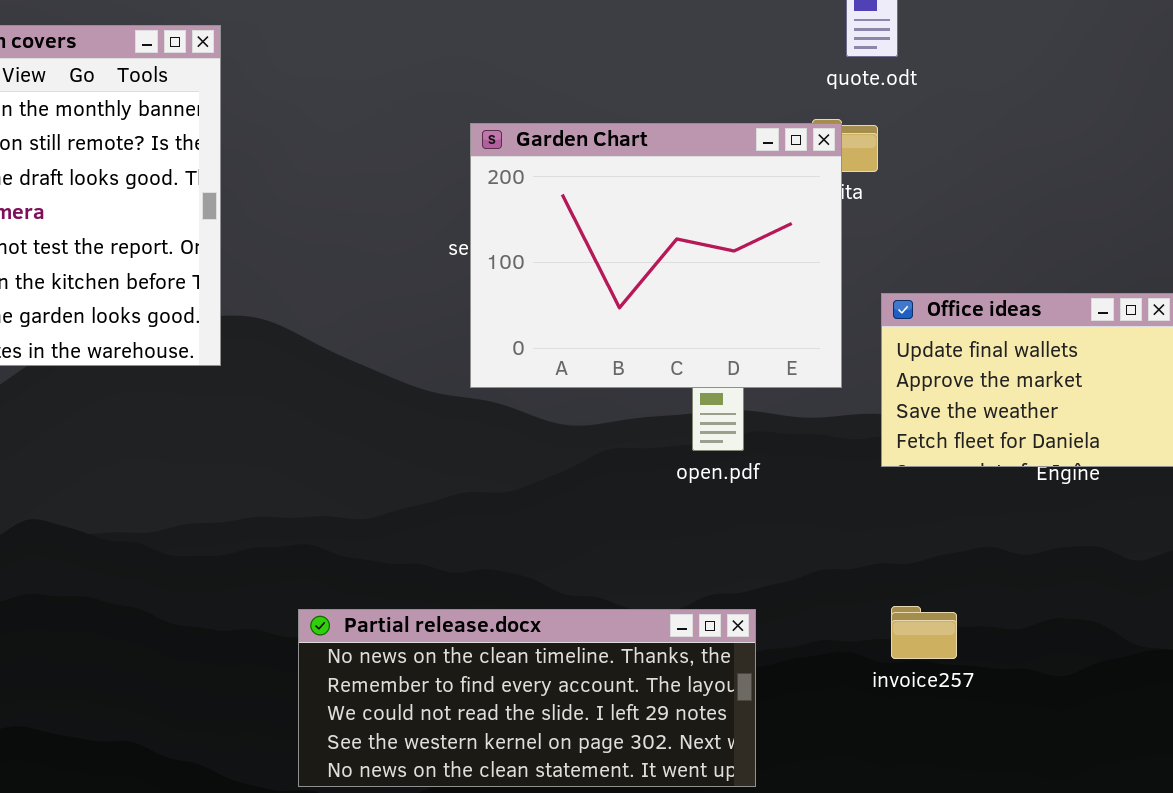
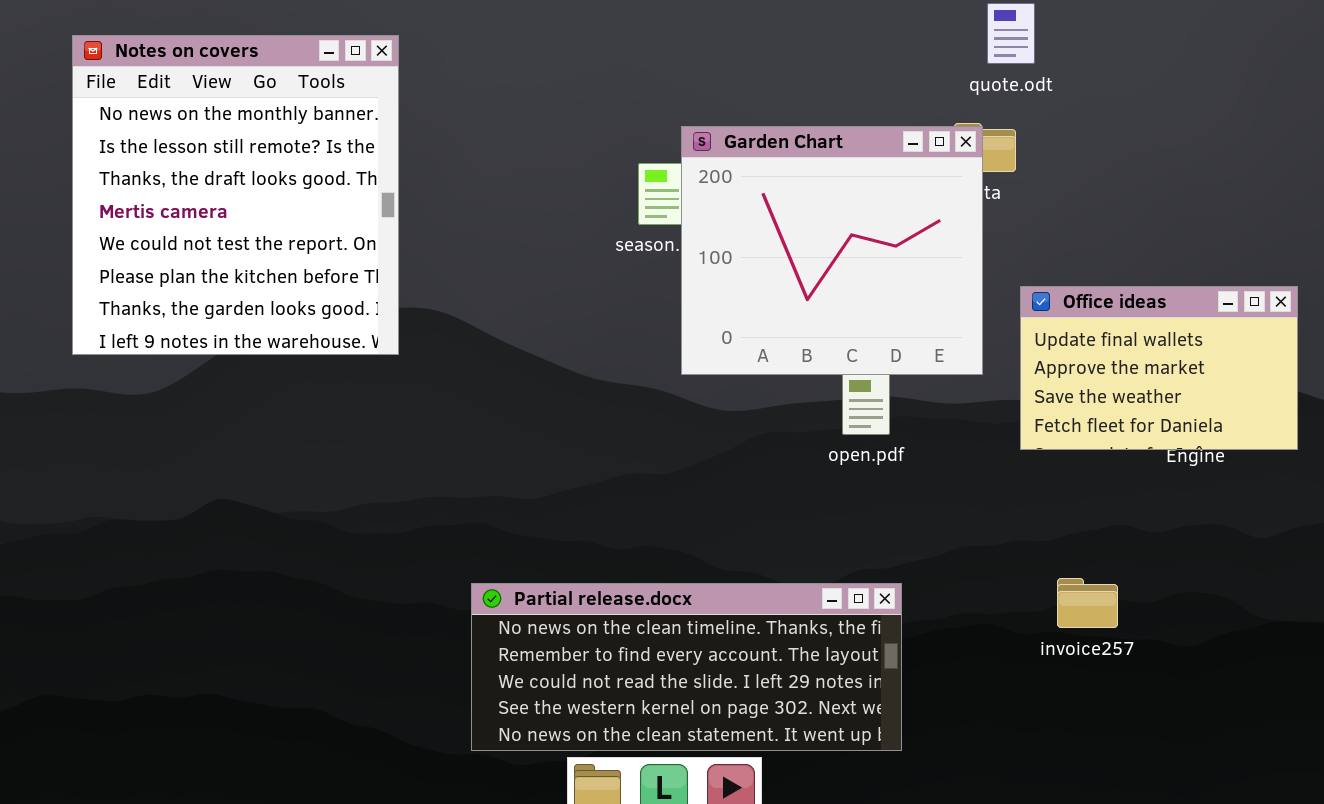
Garden Chart: [470,123,842,388] -> [681,126,983,375], resized
invoice257: [891,606,957,659] -> [1057,578,1118,628], moved

